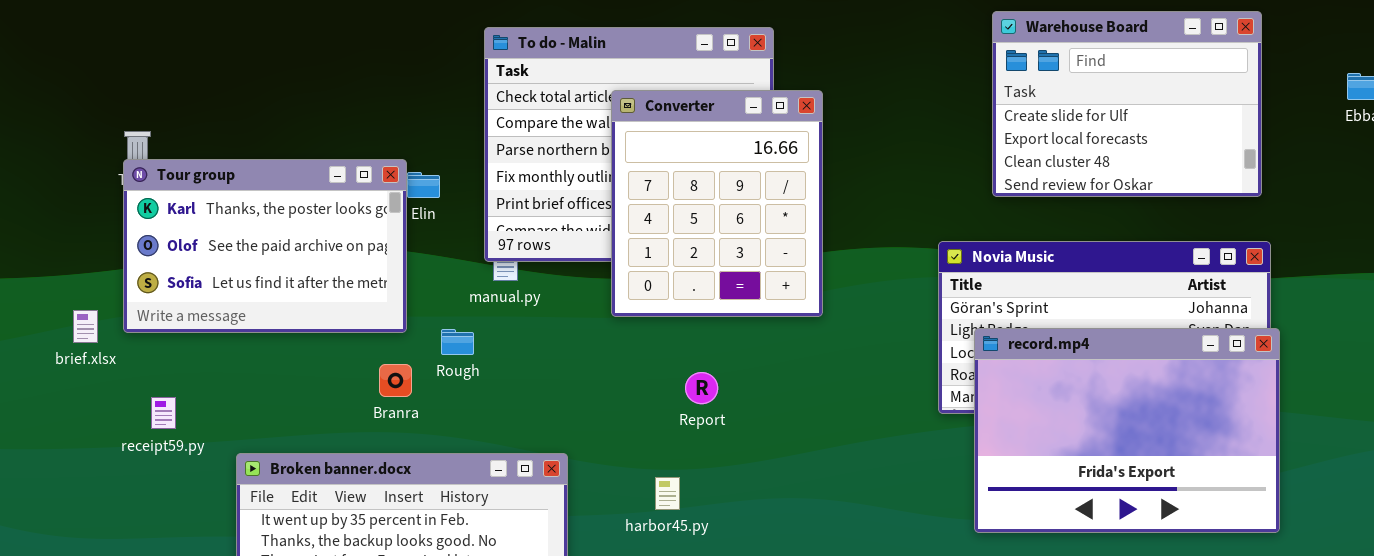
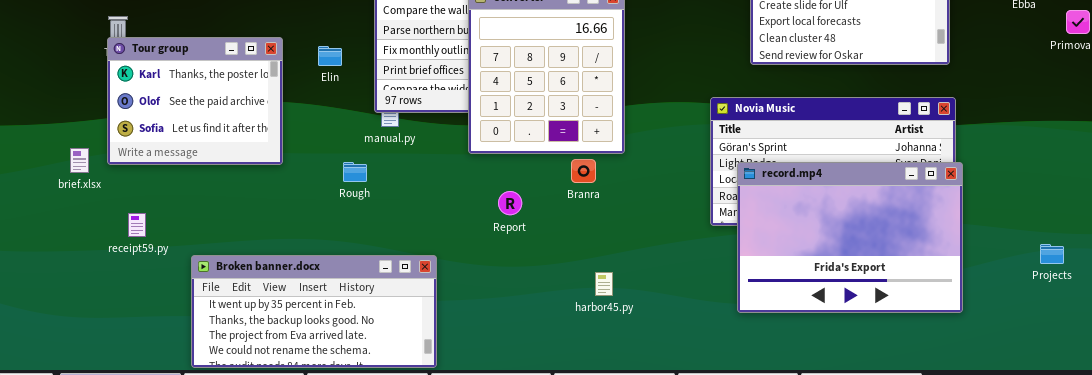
Tour group: [123,159,407,333] -> [107,37,283,165], resized
Branra: [379,364,412,397] -> [571,159,596,183], moved
Report: [685,372,718,404] -> [498,191,522,215], moved
harbor45.py: [655,477,680,510] -> [595,272,613,296], moved

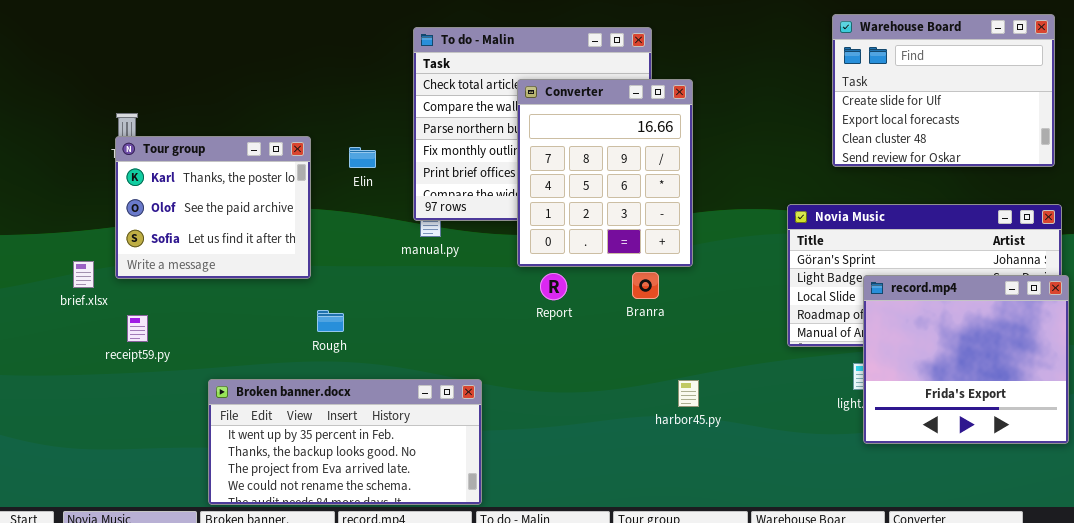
record.mp4: [737,162,963,313] -> [863,275,1069,444], resized
Rough: [343,162,367,182] -> [317,310,344,332], moved
Report: [498,191,522,215] -> [540,273,567,300], moved
receipt59.py: [128,213,146,237] -> [127,315,148,342], moved
harbor45.py: [595,272,613,296] -> [678,380,699,407], moved

